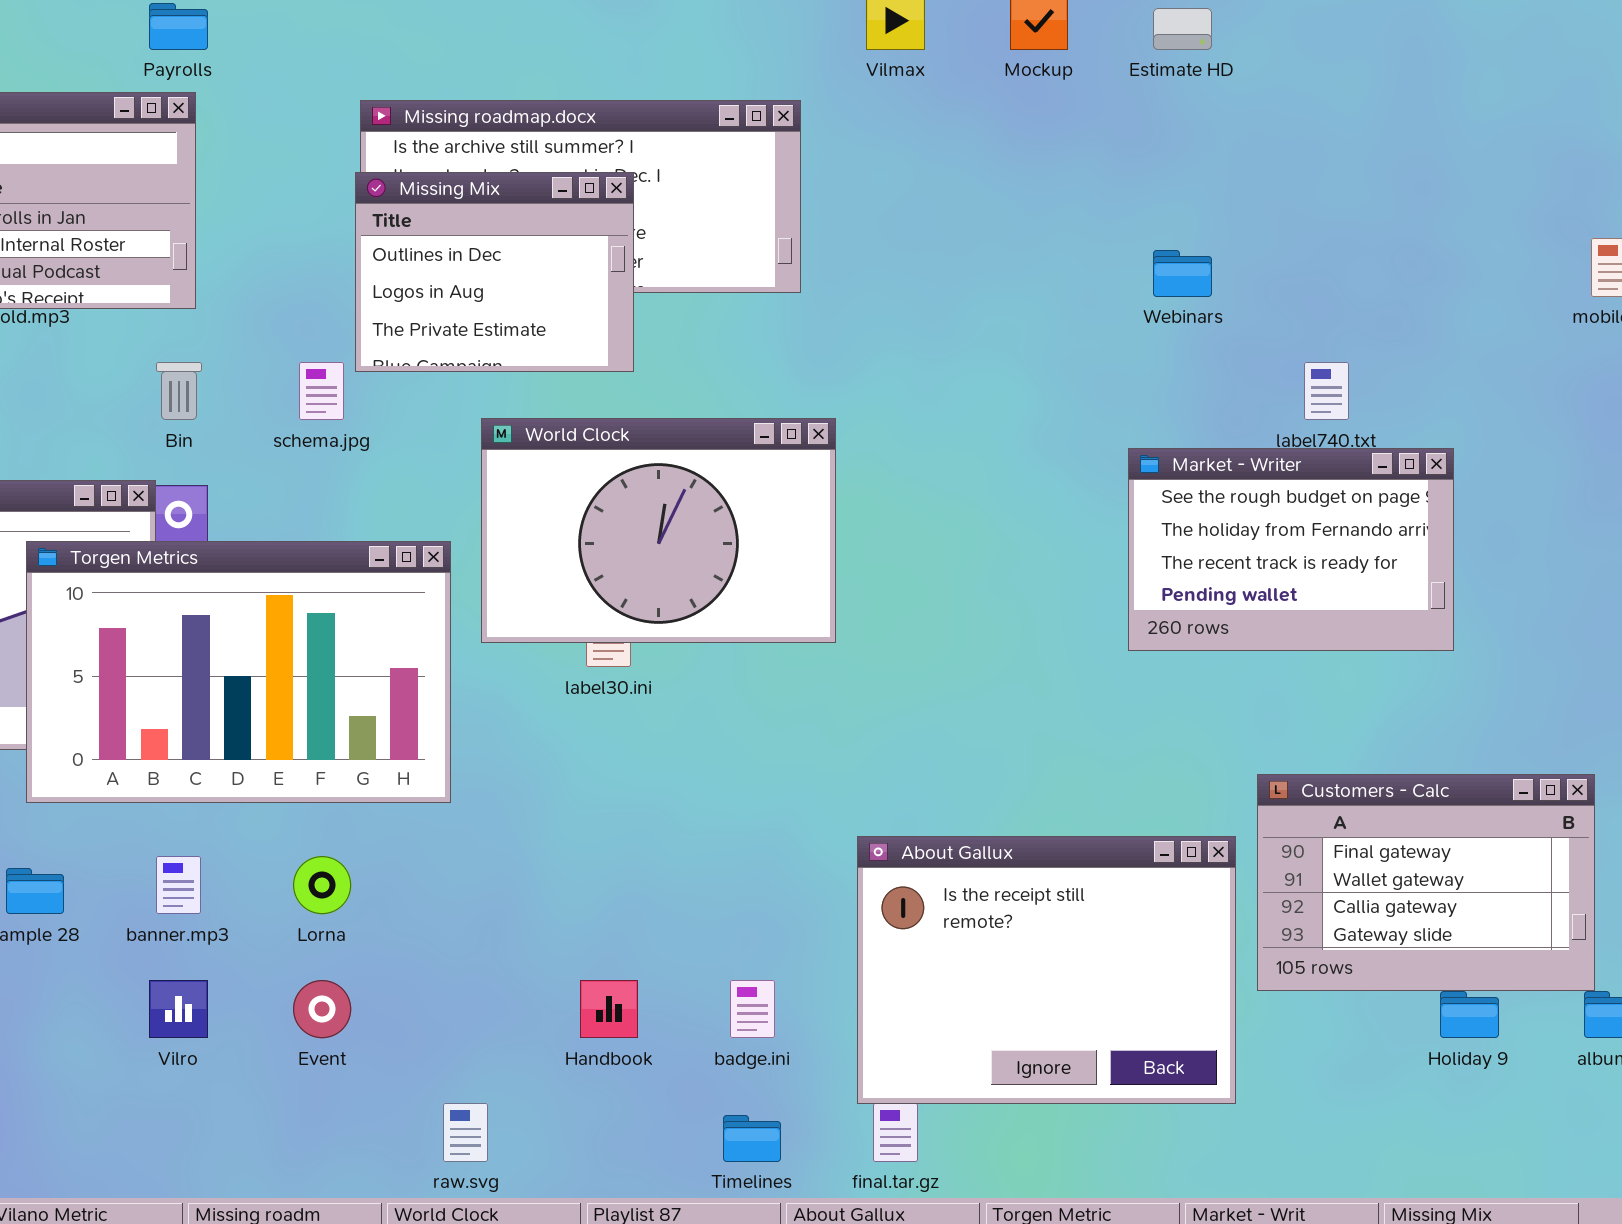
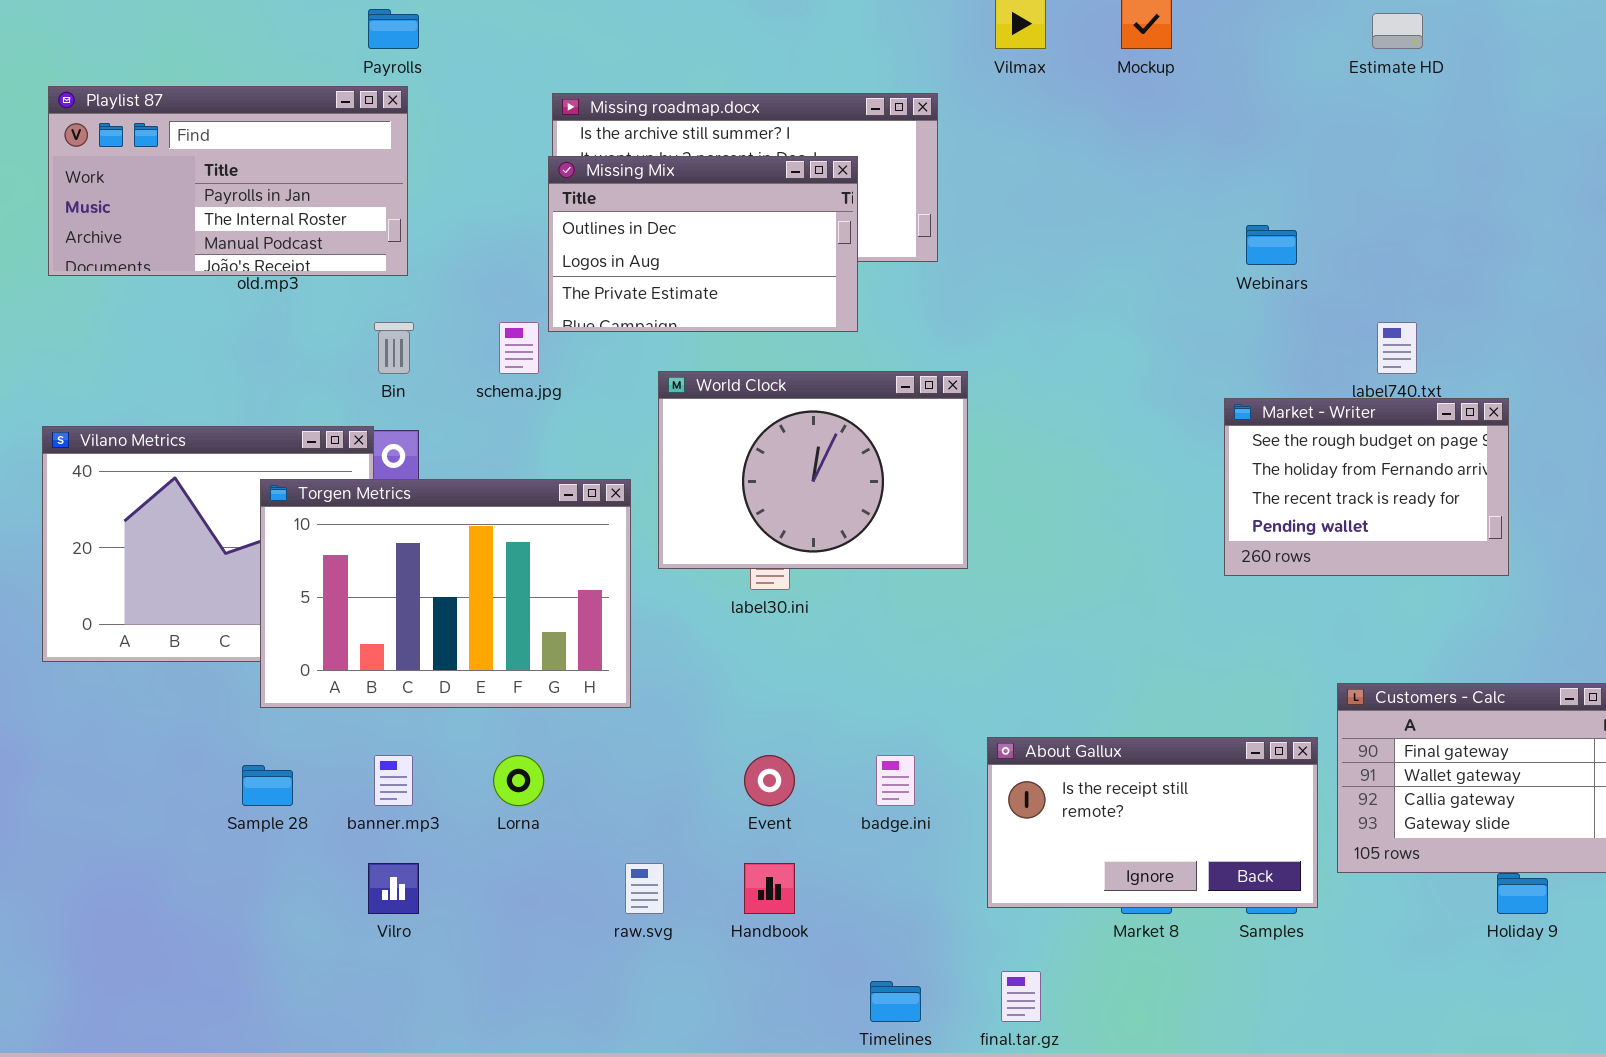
Estimate HD: [1153,8,1212,50] -> [1372,13,1423,49], moved
Missing Mix: [355,172,634,372] -> [548,156,858,332], resized
About Gallux: [857,836,1236,1104] -> [987,737,1318,908], resized
Event: [293,980,351,1038] -> [744,755,795,806], moved
badge.ini: [730,980,775,1038] -> [876,755,915,806], moved
raw.svg: [443,1103,488,1162] -> [625,863,664,914], moved

